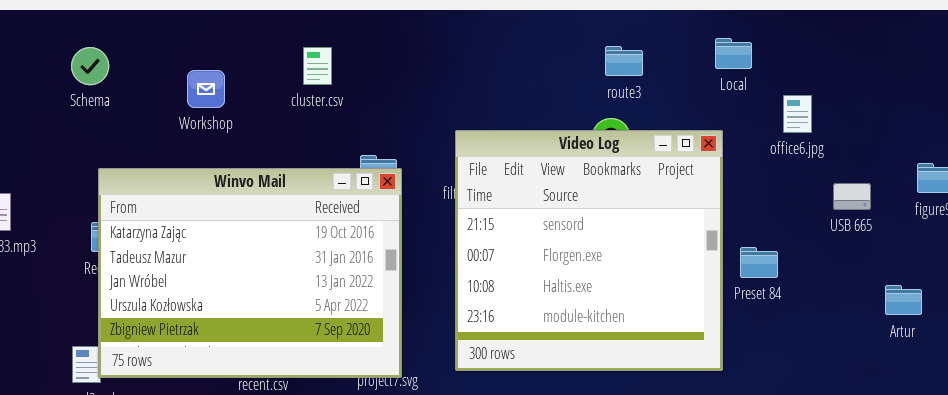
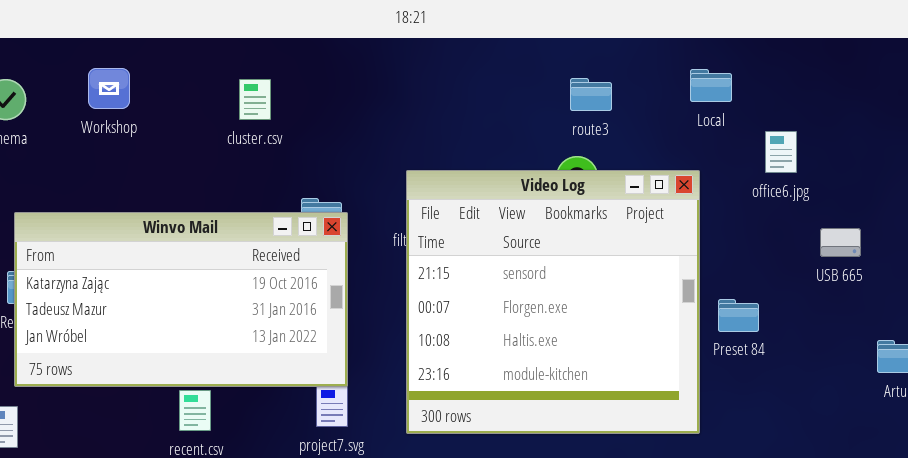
Workshop: [187,70,225,108] -> [88,68,130,109], moved
Winvo Mail: [98,168,402,378] -> [14,212,348,387], resized

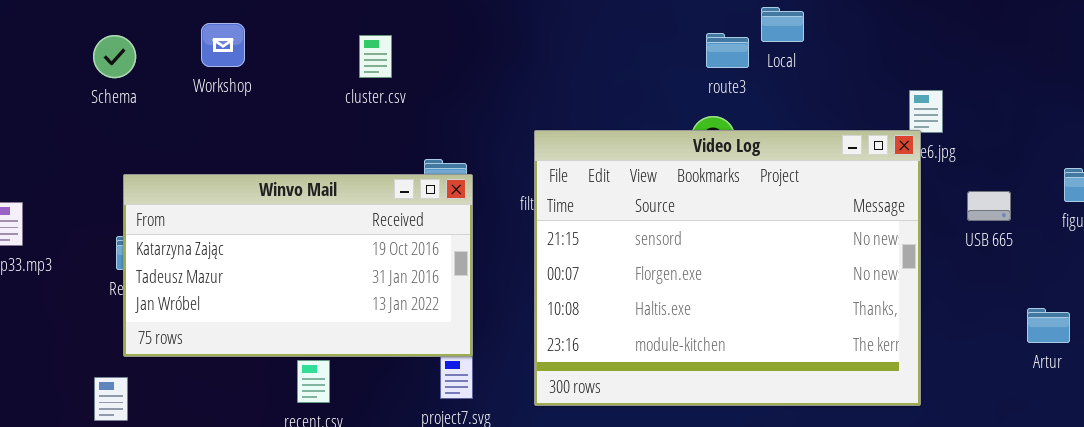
Local: [690,69,732,102] -> [761,7,804,42], moved
Video Log: [406,170,700,434] -> [534,130,921,406], resized

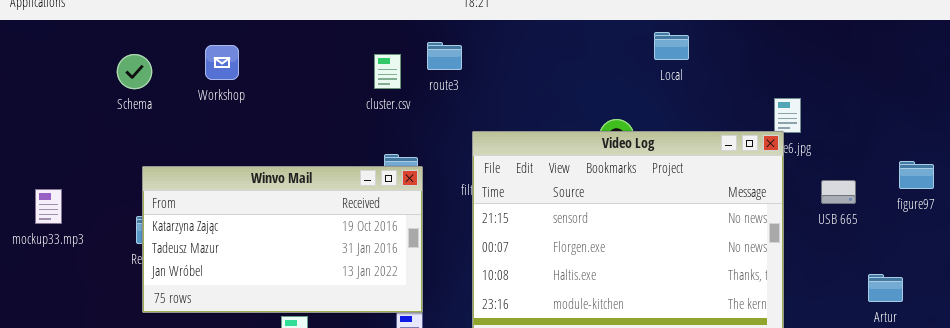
route3: [706,33,749,68] -> [427,42,462,70], moved
cluster.csv: [359,35,392,78] -> [374,54,401,89], moved

